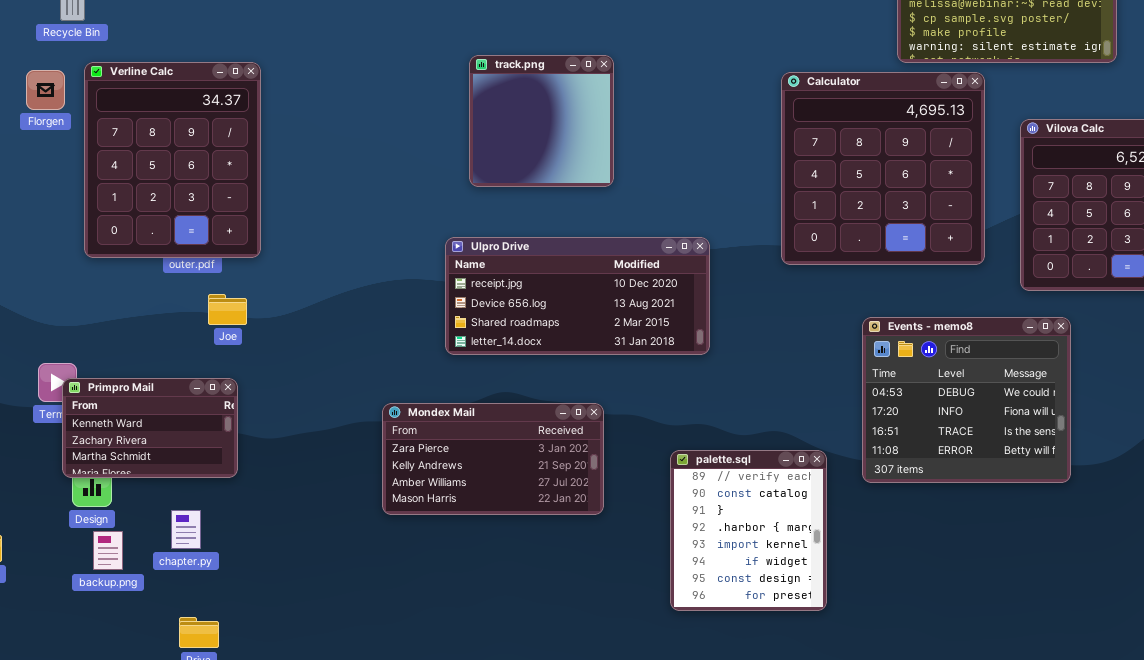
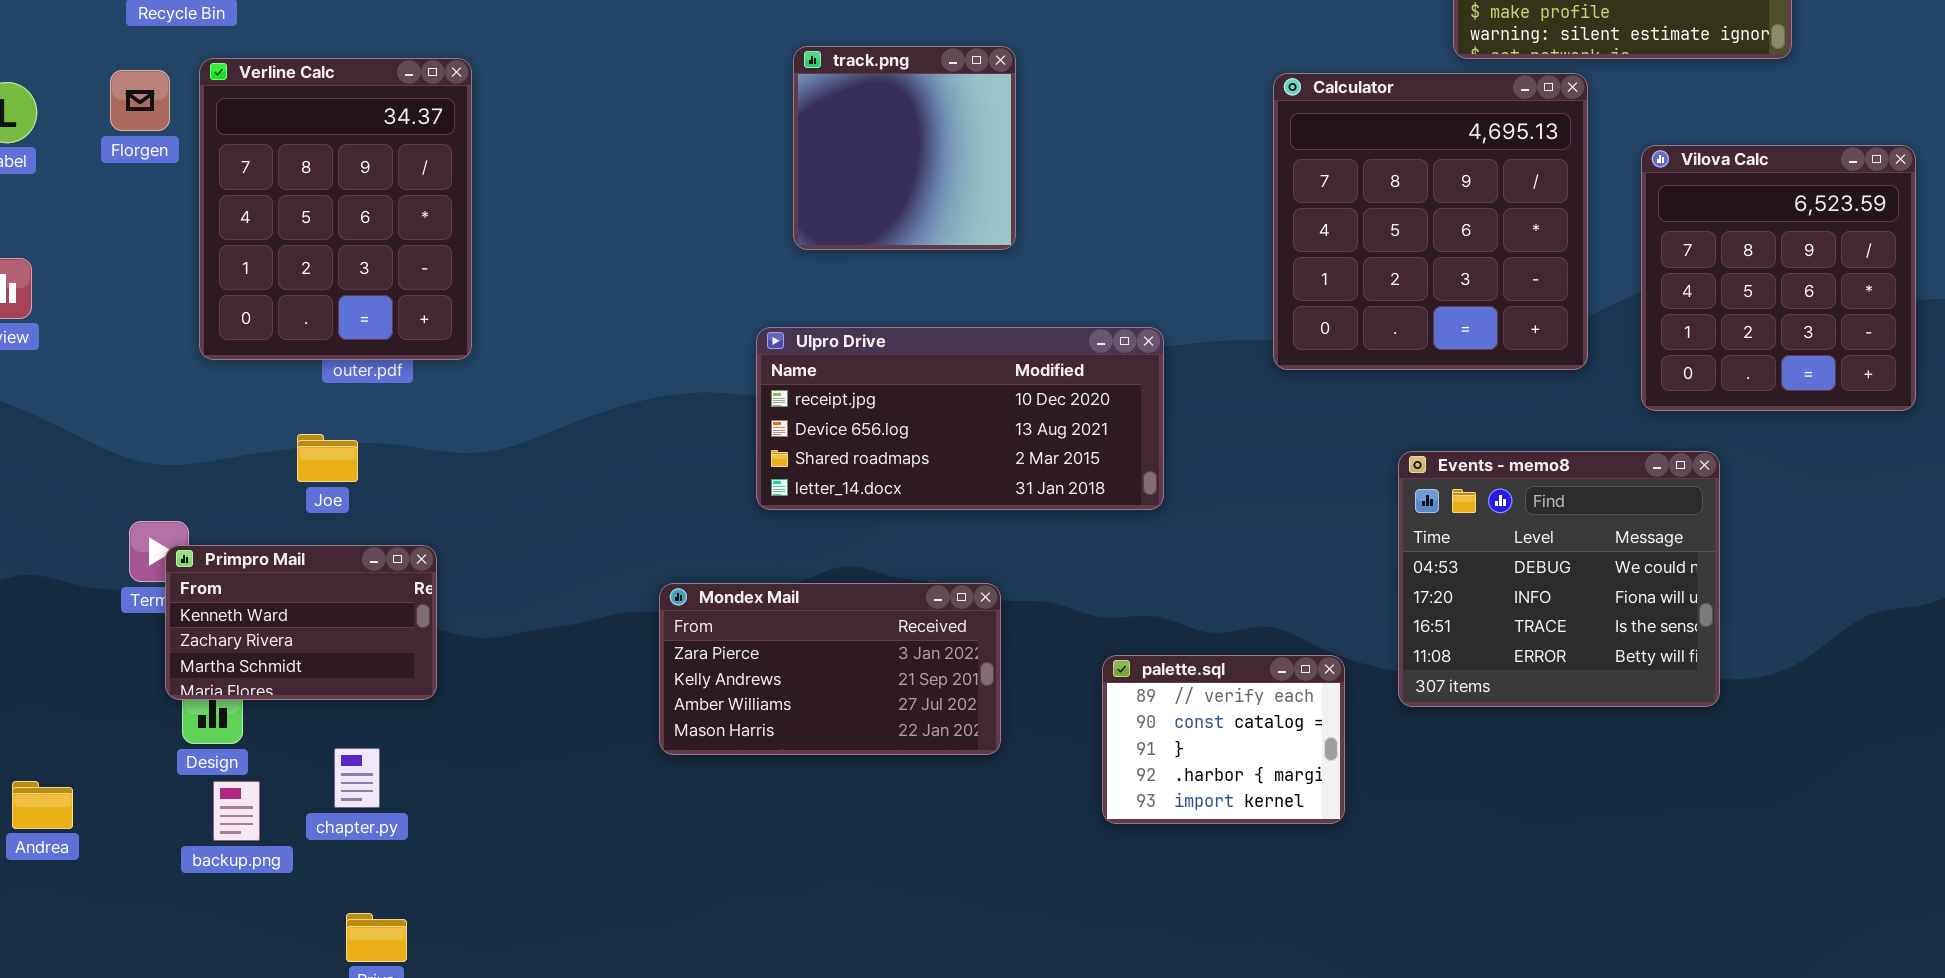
Joe: [208,294,247,325] -> [297,434,358,482], moved
palette.sql: [670,450,827,611] -> [1102,655,1345,824], resized

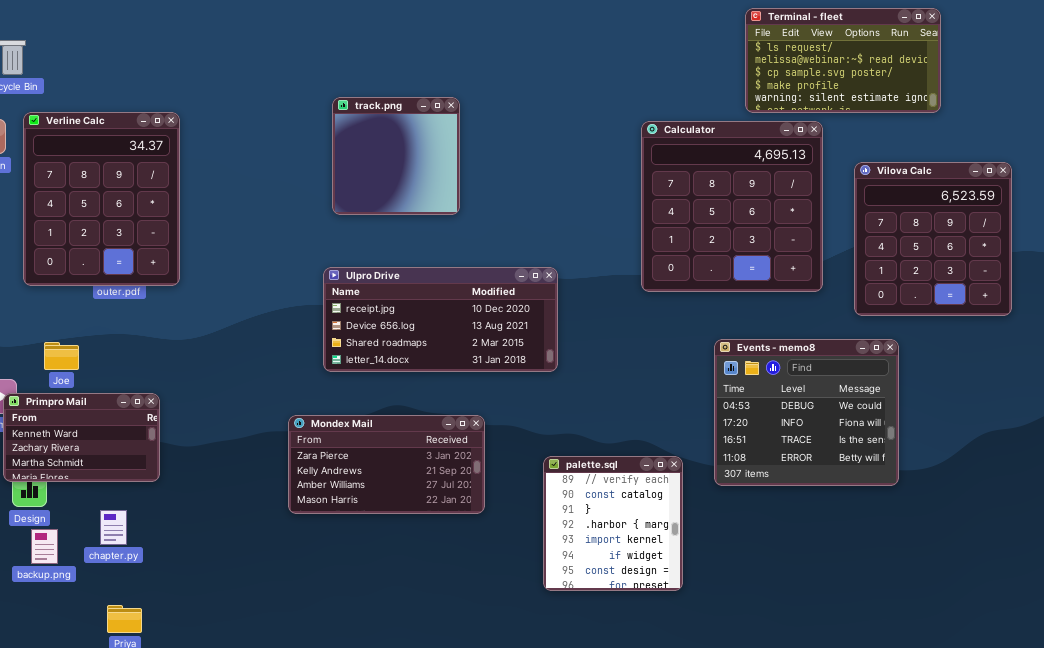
track.png: [793,46,1016,250] -> [332,97,460,215], moved
Ulpro Drive: [756,327,1164,510] -> [323,267,558,372], moved
Joe: [297,434,358,482] -> [44,342,79,370], moved
palette.sql: [1102,655,1345,824] -> [543,456,683,591], resized

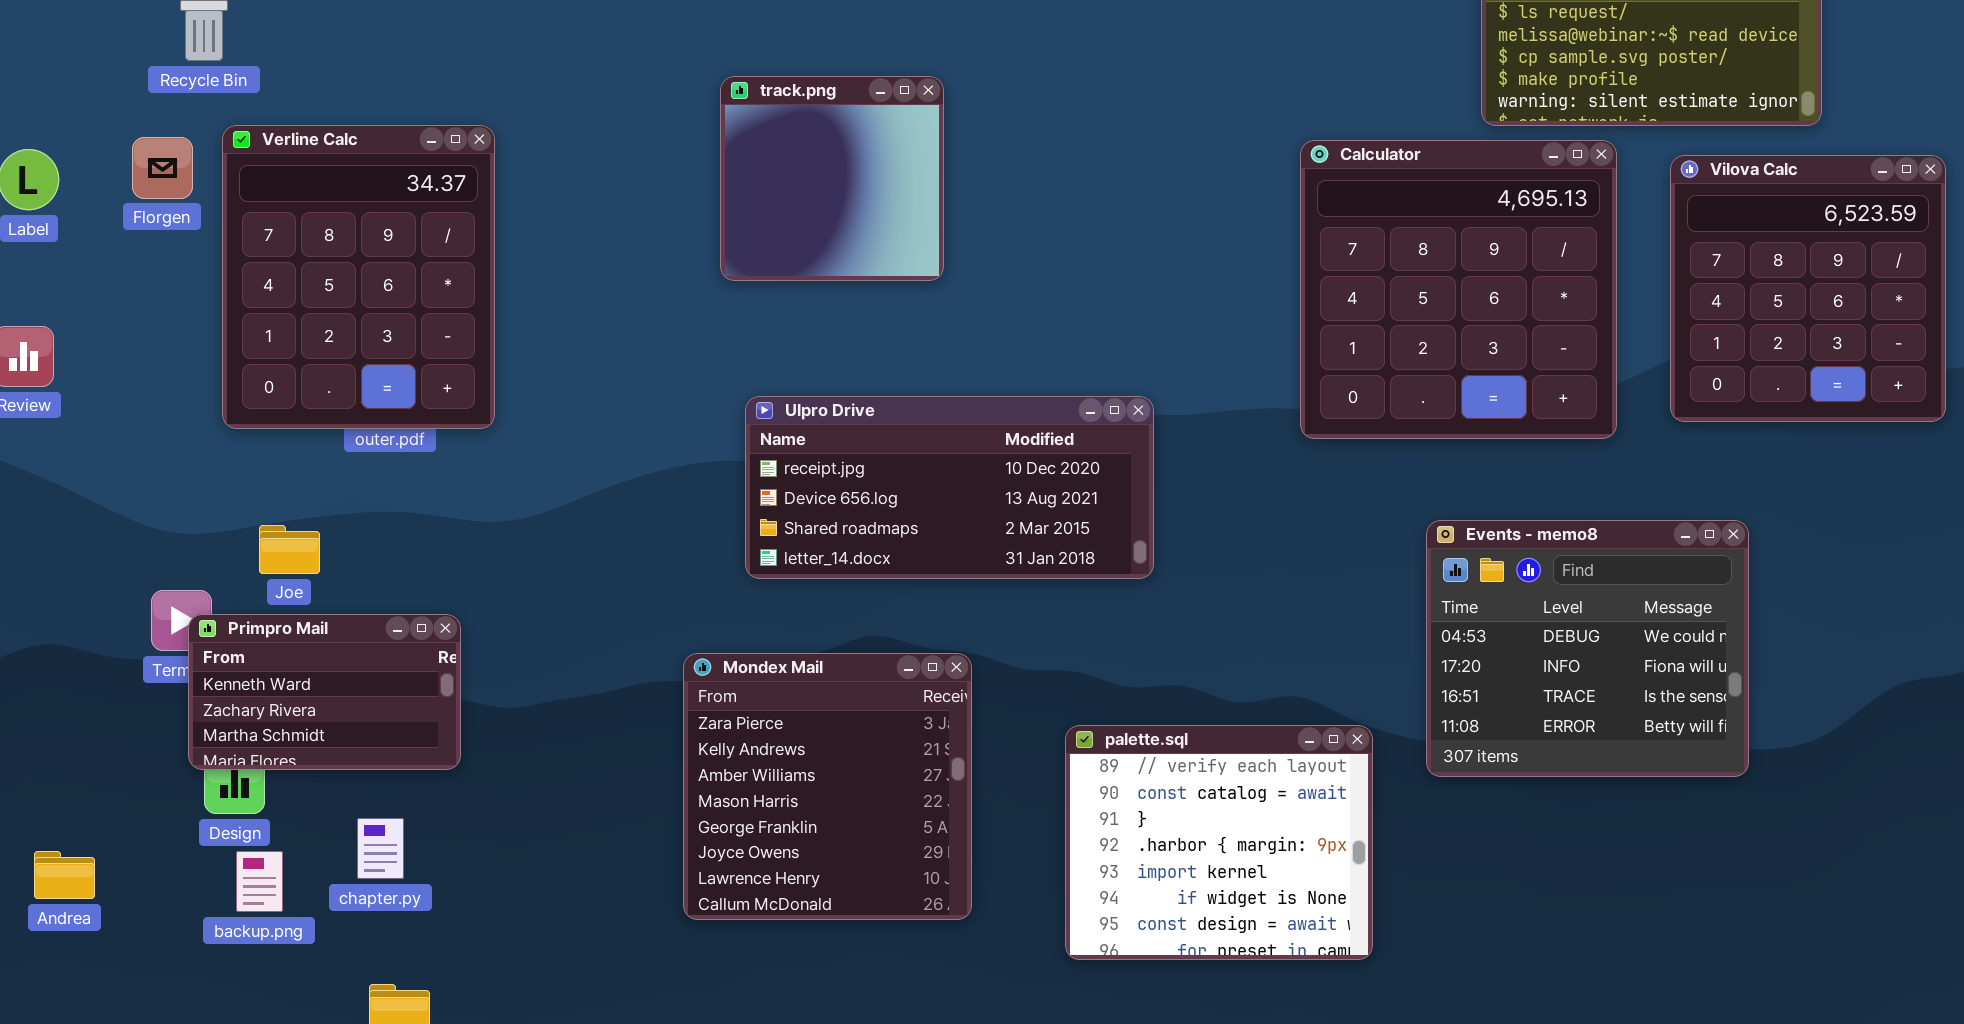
track.png: [332,97,460,215] -> [720,76,944,281], moved
Vilova Calc: [854,162,1012,316] -> [1670,155,1946,422], moved
Mondex Mail: [288,415,485,514] -> [683,653,972,920], resized
palette.sql: [543,456,683,591] -> [1065,725,1373,960], resized

